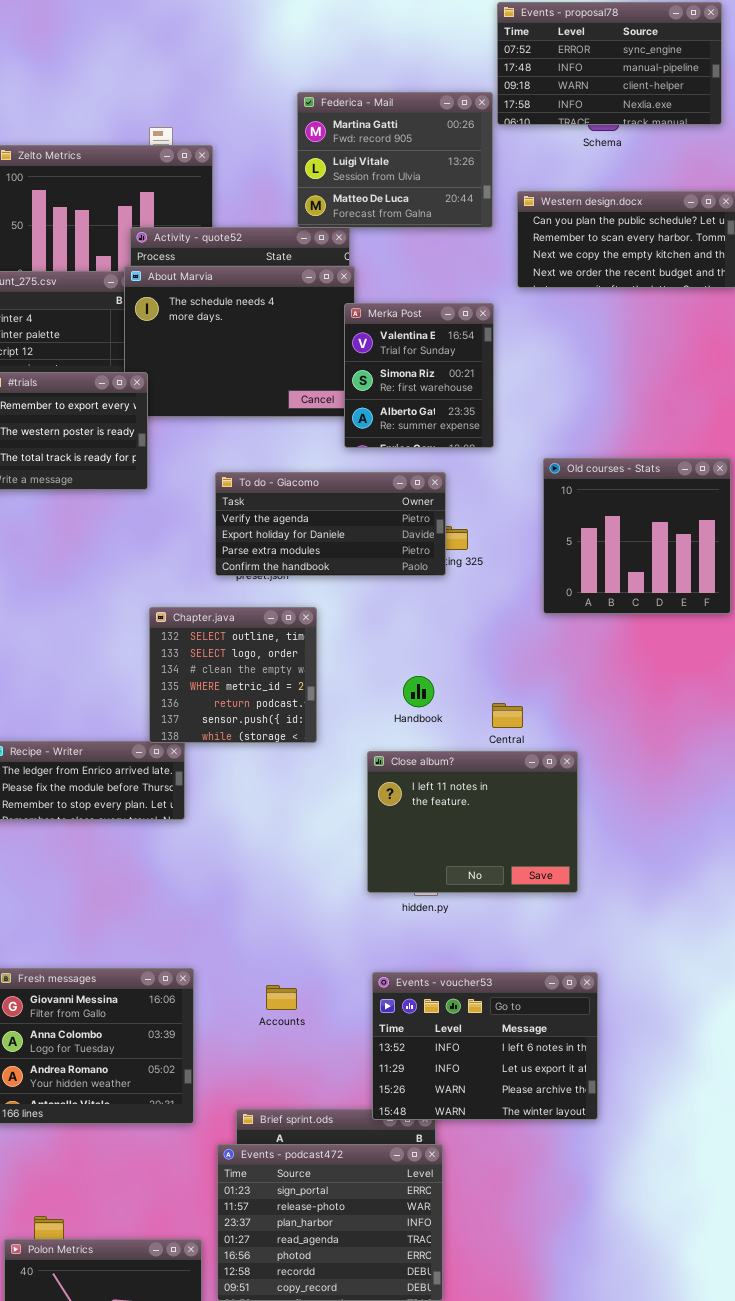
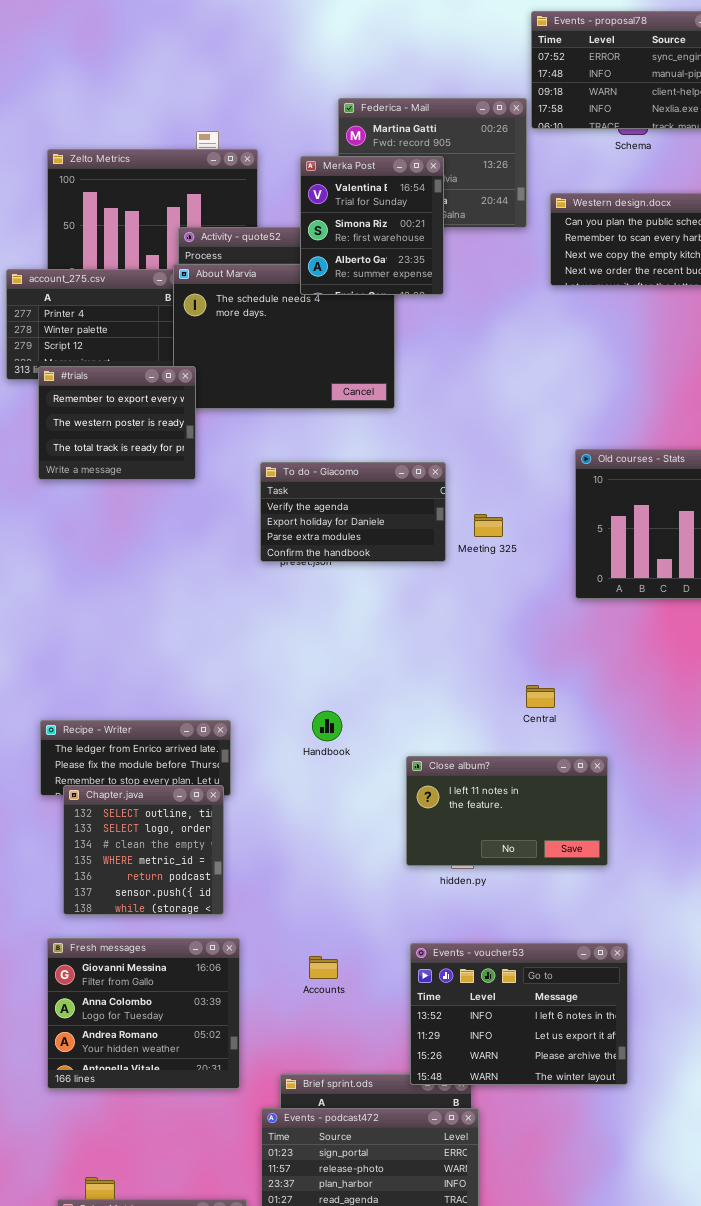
Merka Post: [344,303,494,448] -> [300,156,444,295], moved
To do - Giacomo: [215,472,446,576] -> [260,462,446,562], resized
Chapter.java: [149,607,317,743] -> [63,785,224,915], moved
Handbook: [403,676,434,707] -> [312,711,342,741], moved
Close album?: [367,751,578,893] -> [406,756,608,866], resized

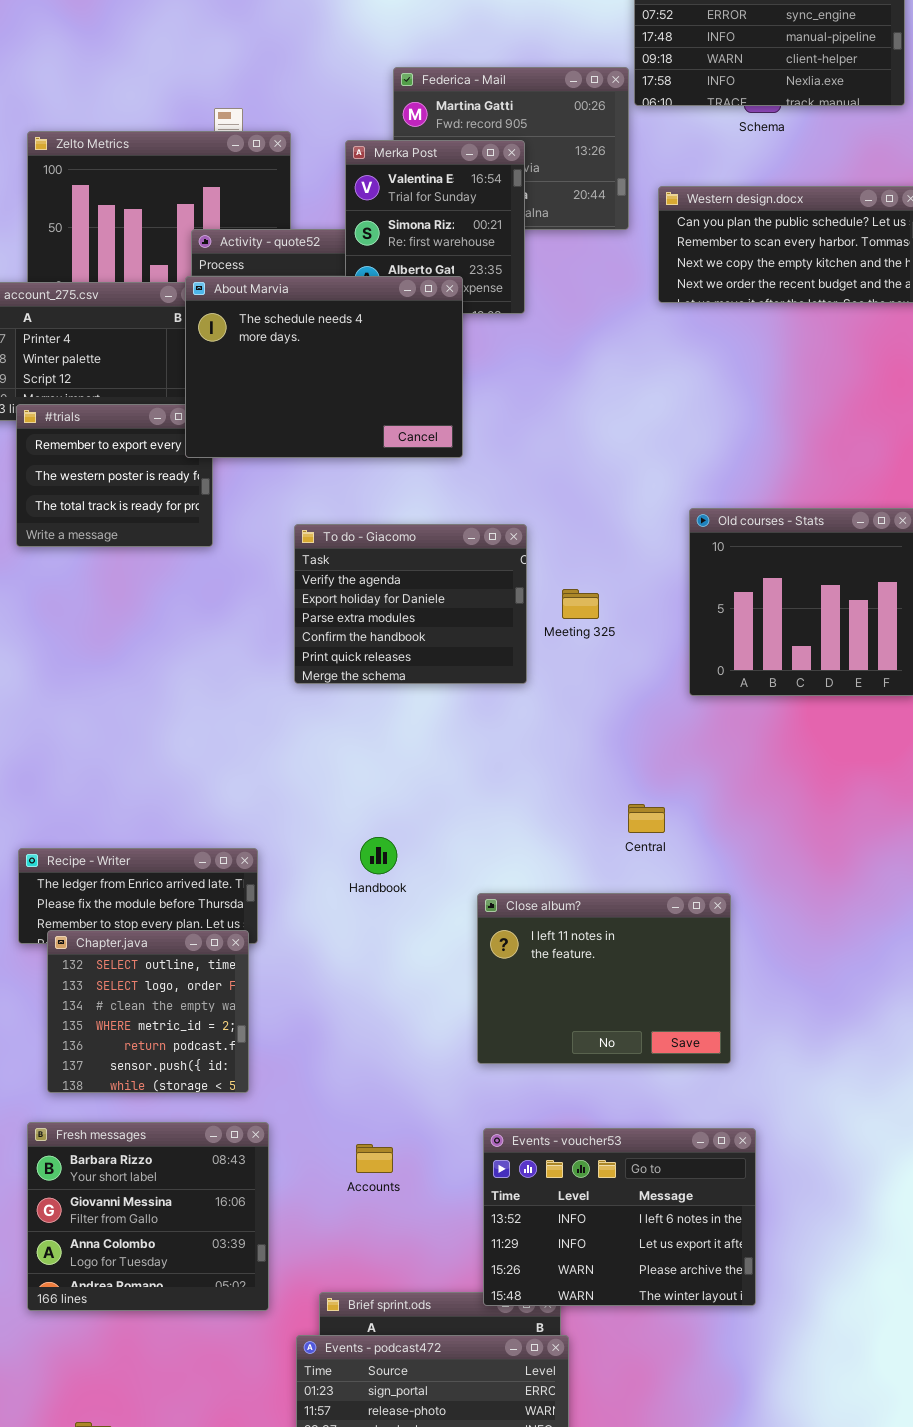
About Marvia: [173,264,395,409] -> [185,276,463,458], raised
To do - Giacomo: [260,462,446,562] -> [294,524,527,684], resized
Close album?: [406,756,608,866] -> [477,893,731,1064], resized
Fresh messages: [47,938,240,1089] -> [27,1122,269,1311], scrolled up 1 row

